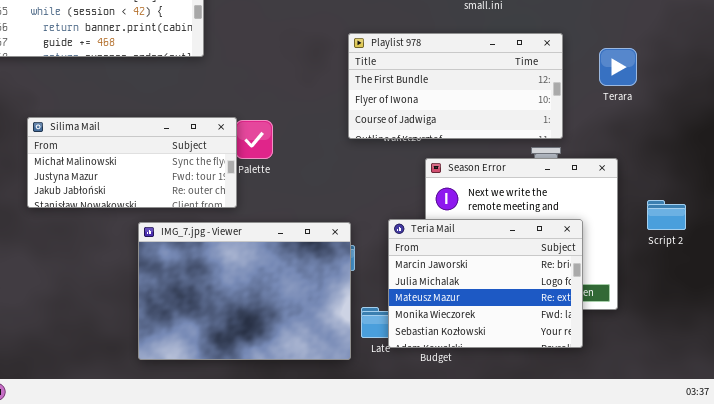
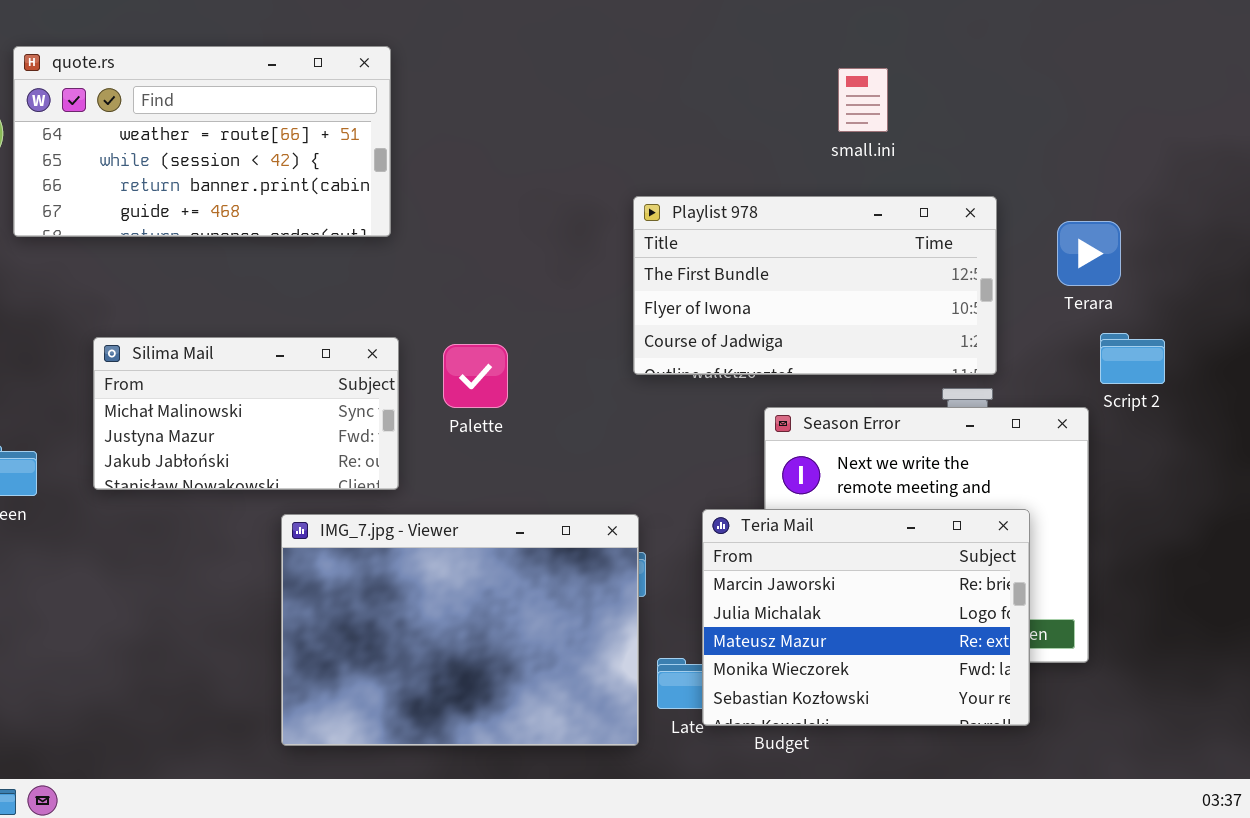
Silima Mail: [27,117,237,208] -> [93,337,399,490], resized
Script 2: [647,200,686,230] -> [1100,333,1165,384], moved

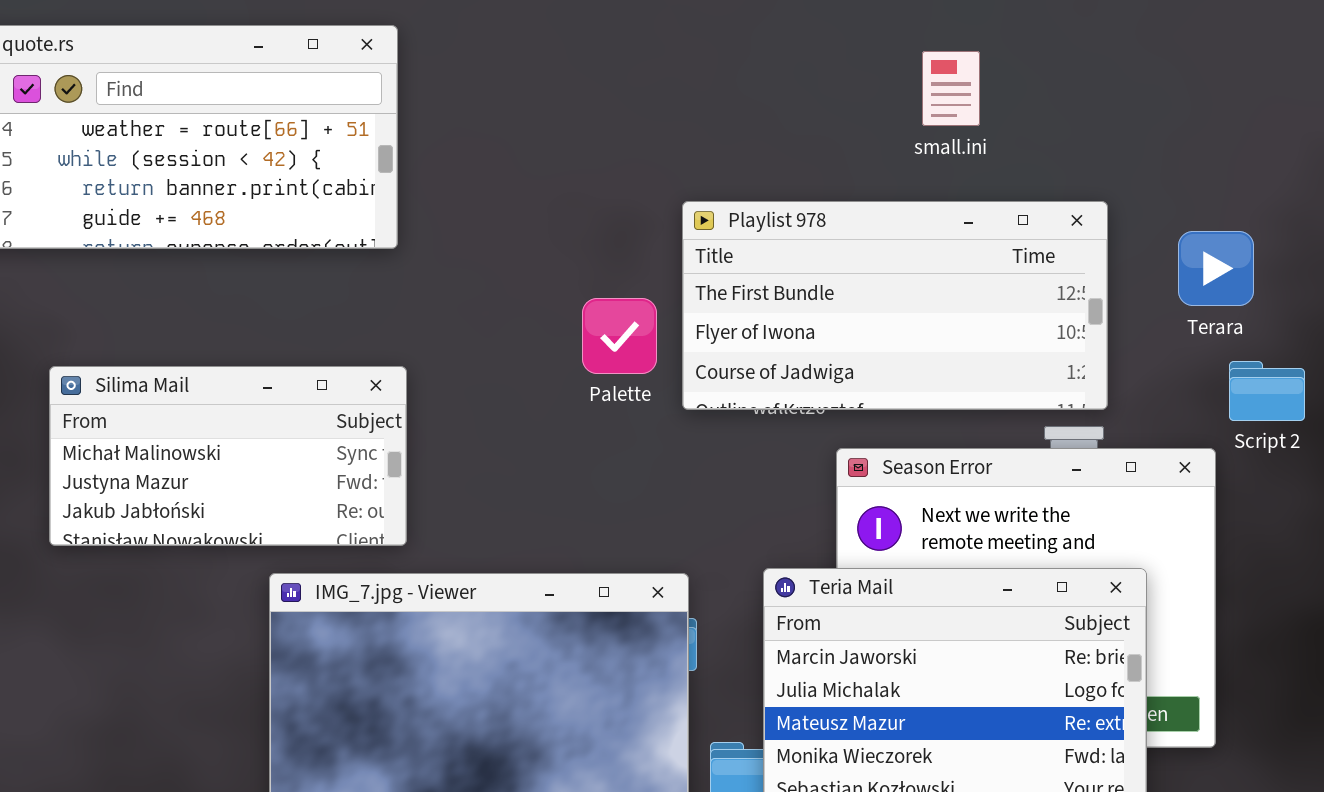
Palette: [443,344,508,408] -> [582,298,657,374], moved

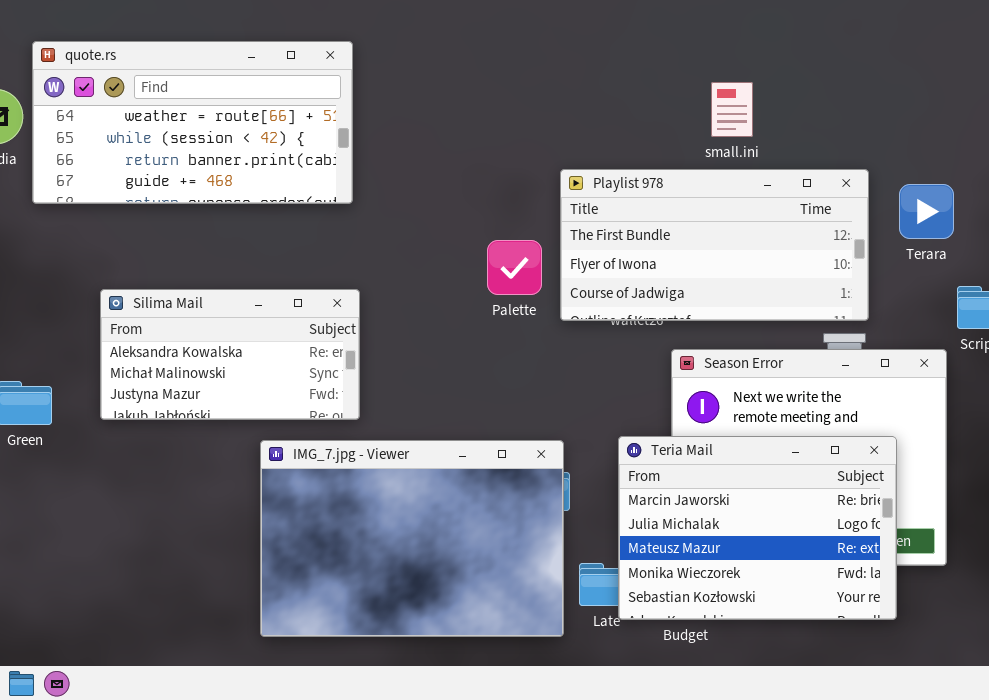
small.ini: [922,51,980,126] -> [711,82,753,137], moved
Terara: [1178,231,1254,306] -> [899,184,954,239], moved
Silima Mail: [49,366,407,546] -> [100,289,360,420], scrolled up 1 row

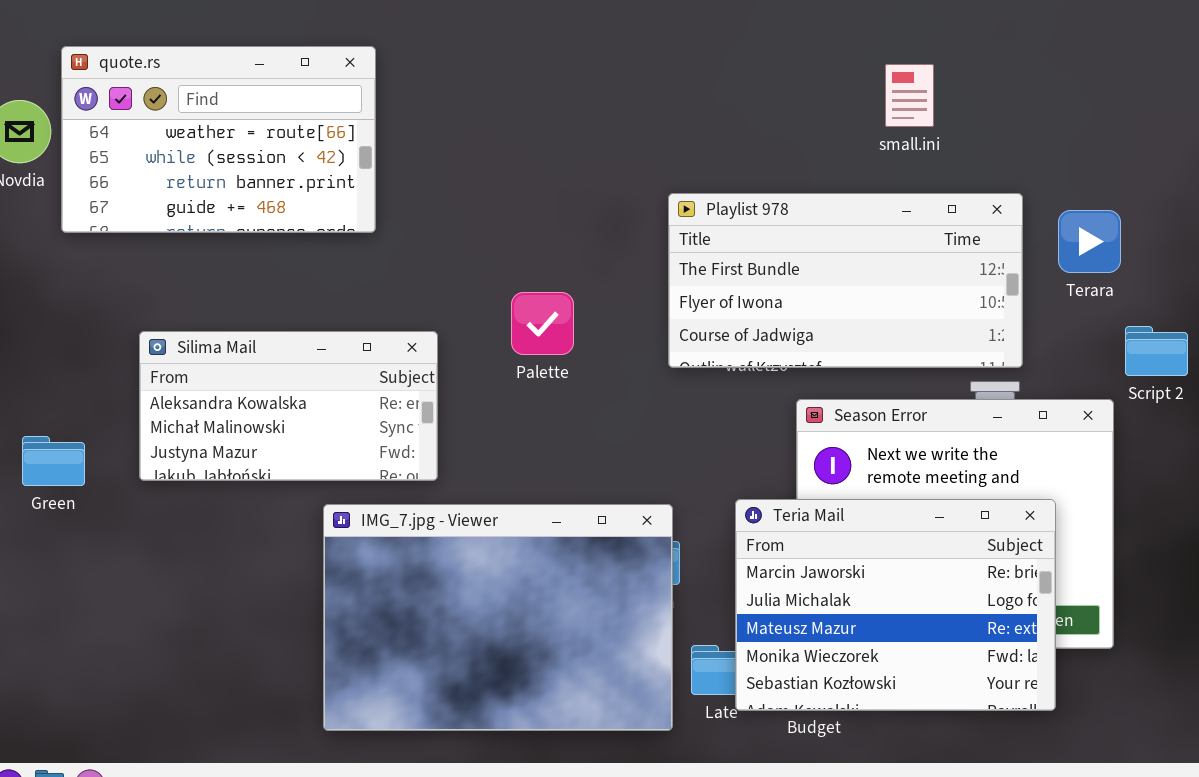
quote.rs: [32,41,353,204] -> [61,46,376,233], resized
small.ini: [711,82,753,137] -> [885,64,934,127], moved
Palette: [487,240,542,295] -> [511,292,574,355], moved

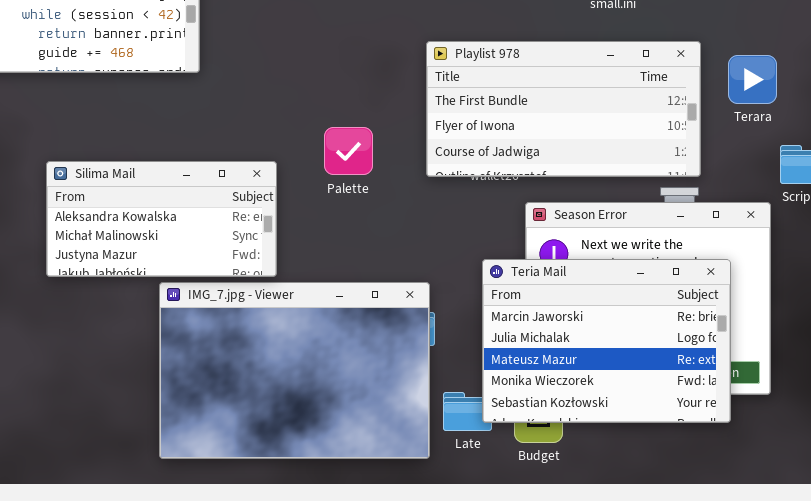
Palette: [511,292,574,355] -> [324,127,373,175], moved
Silima Mail: [139,331,438,481] -> [46,161,277,277], moved
Teria Mail: [735,499,1056,711] -> [482,259,731,423], moved

